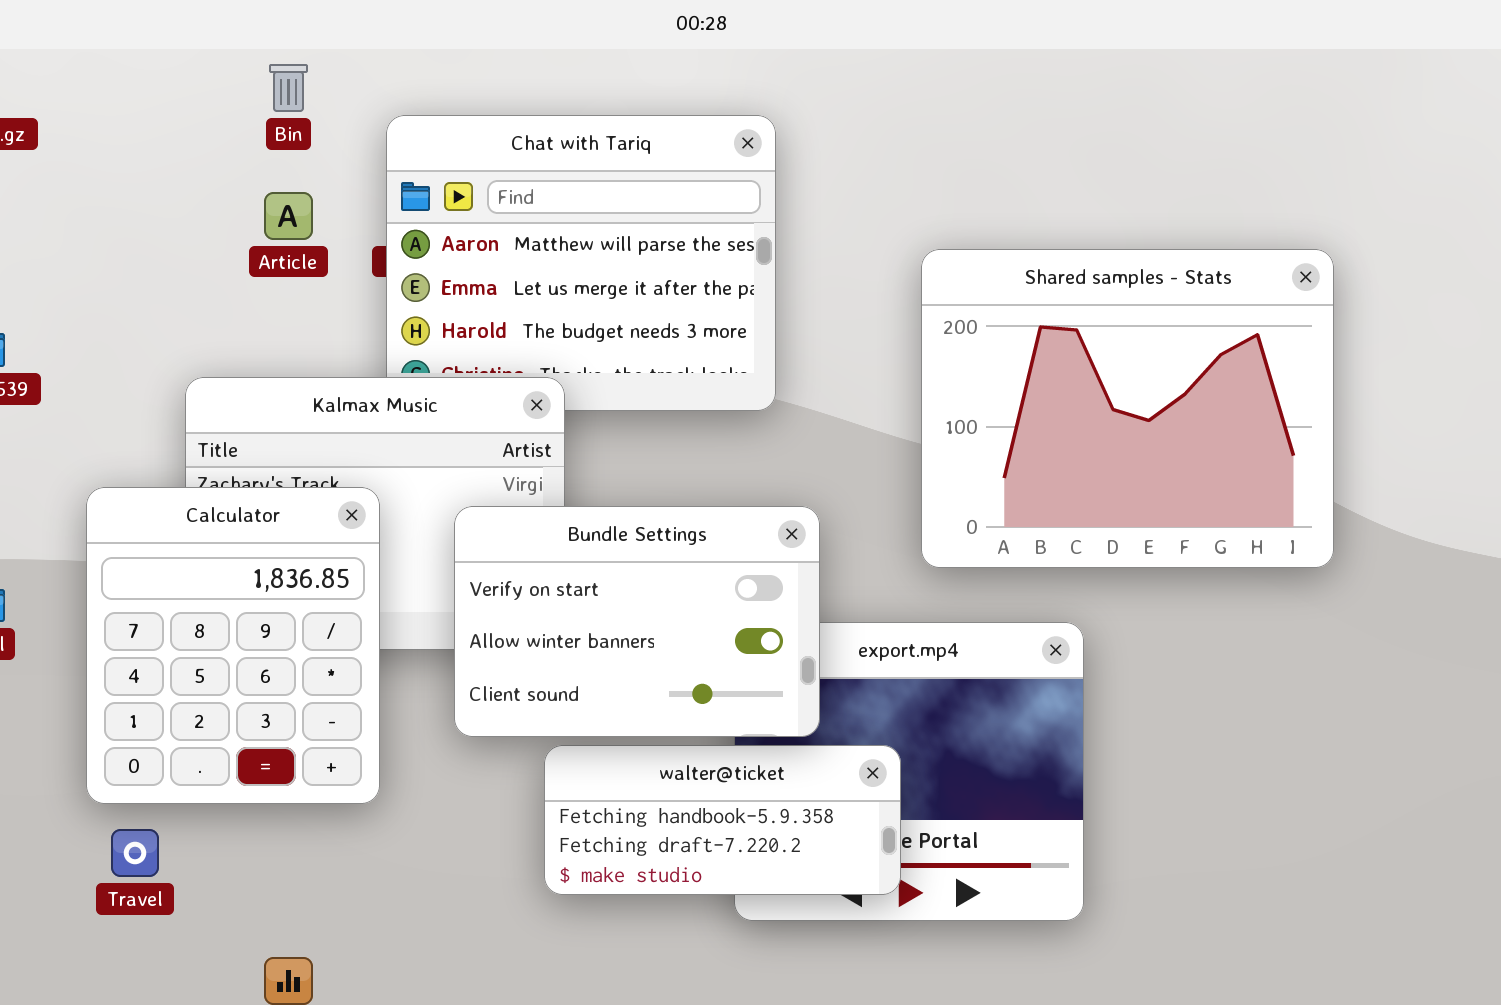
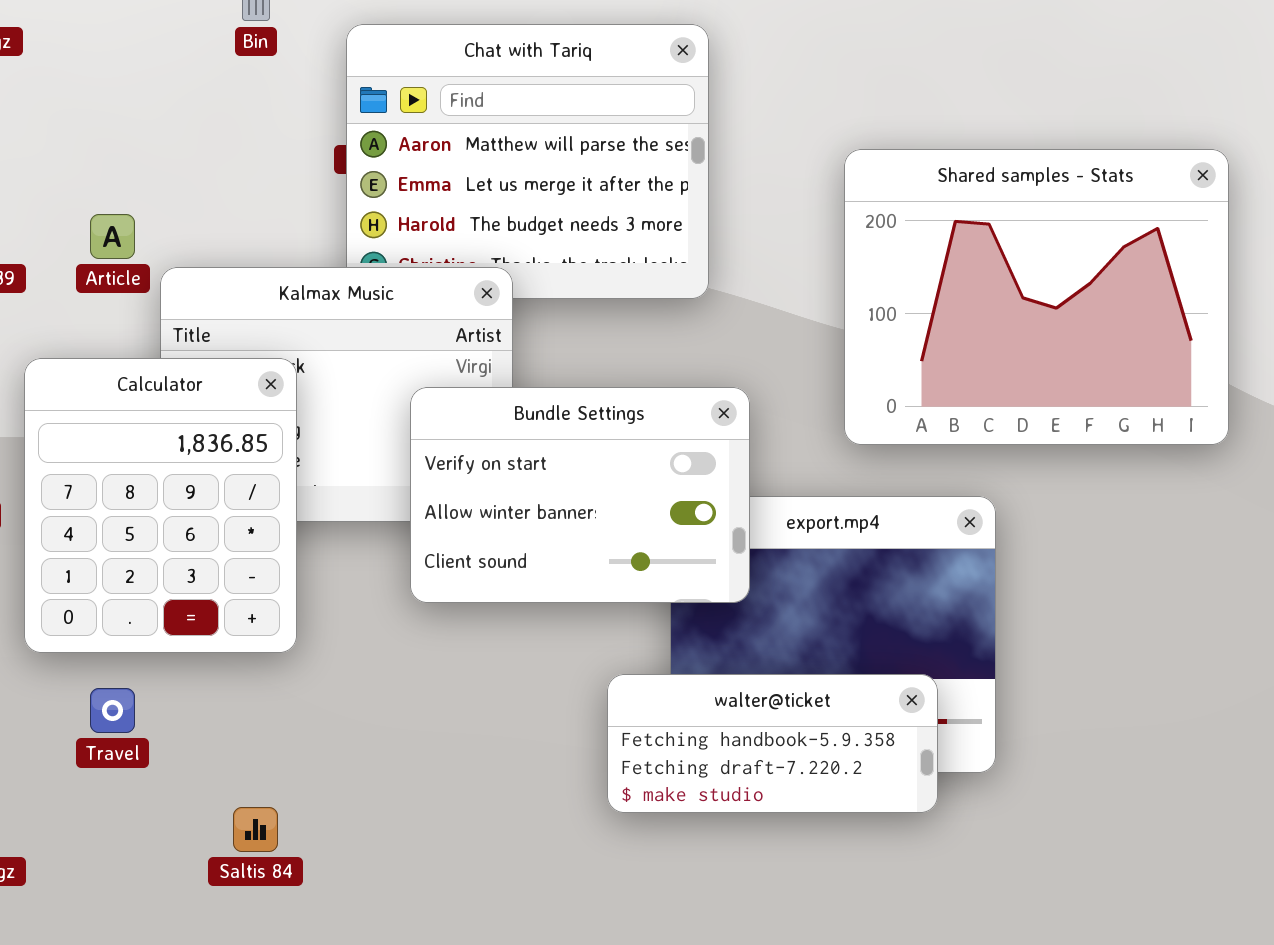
Article: [264,192,313,240] -> [90,214,135,259], moved
Calculator: [86,487,380,804] -> [24,358,297,653], moved
walter@ticket: [544,745,901,895] -> [607,674,938,813], moved

